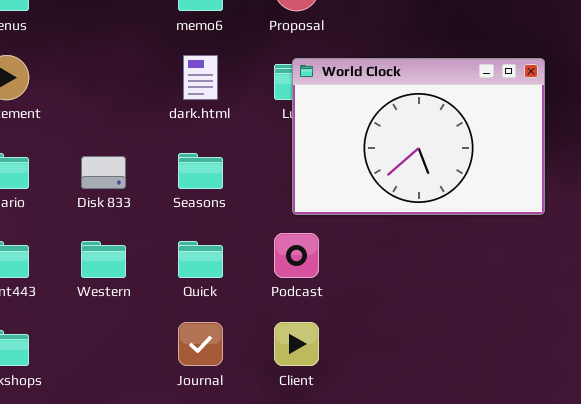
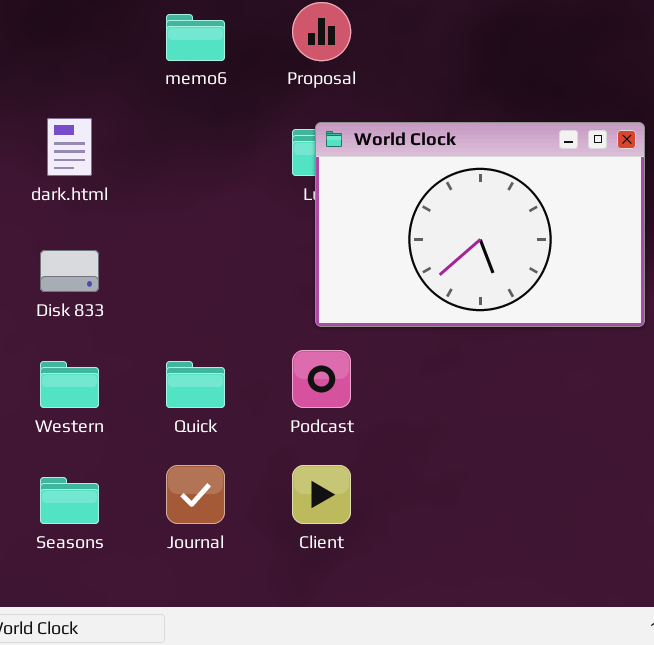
dark.html: [183,55,218,100] -> [47,118,92,176], moved
Seasons: [178,153,223,189] -> [40,477,99,524], moved

